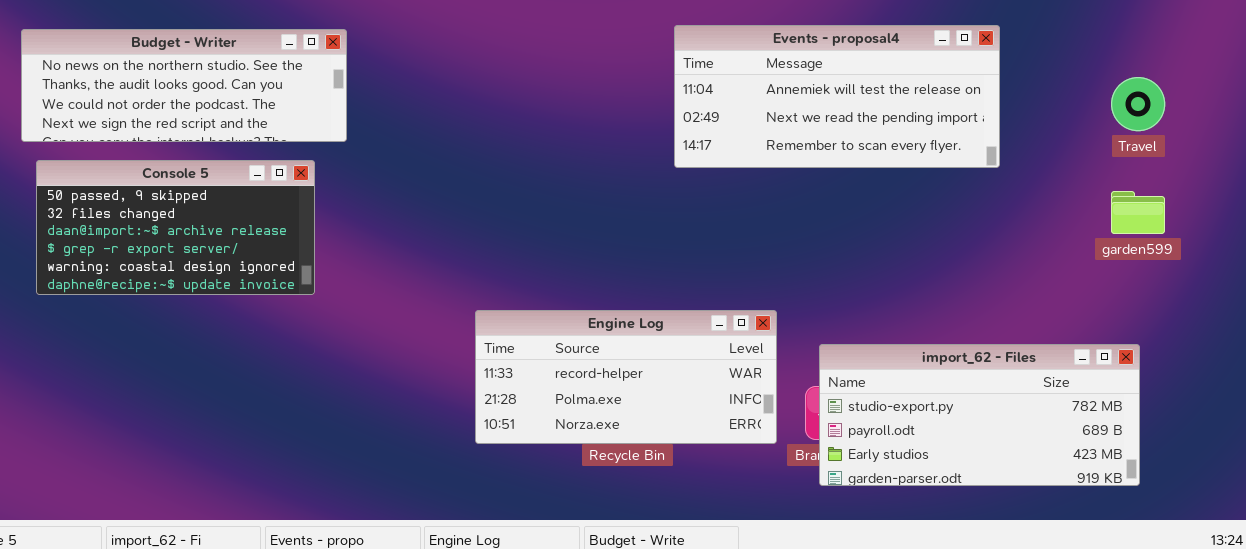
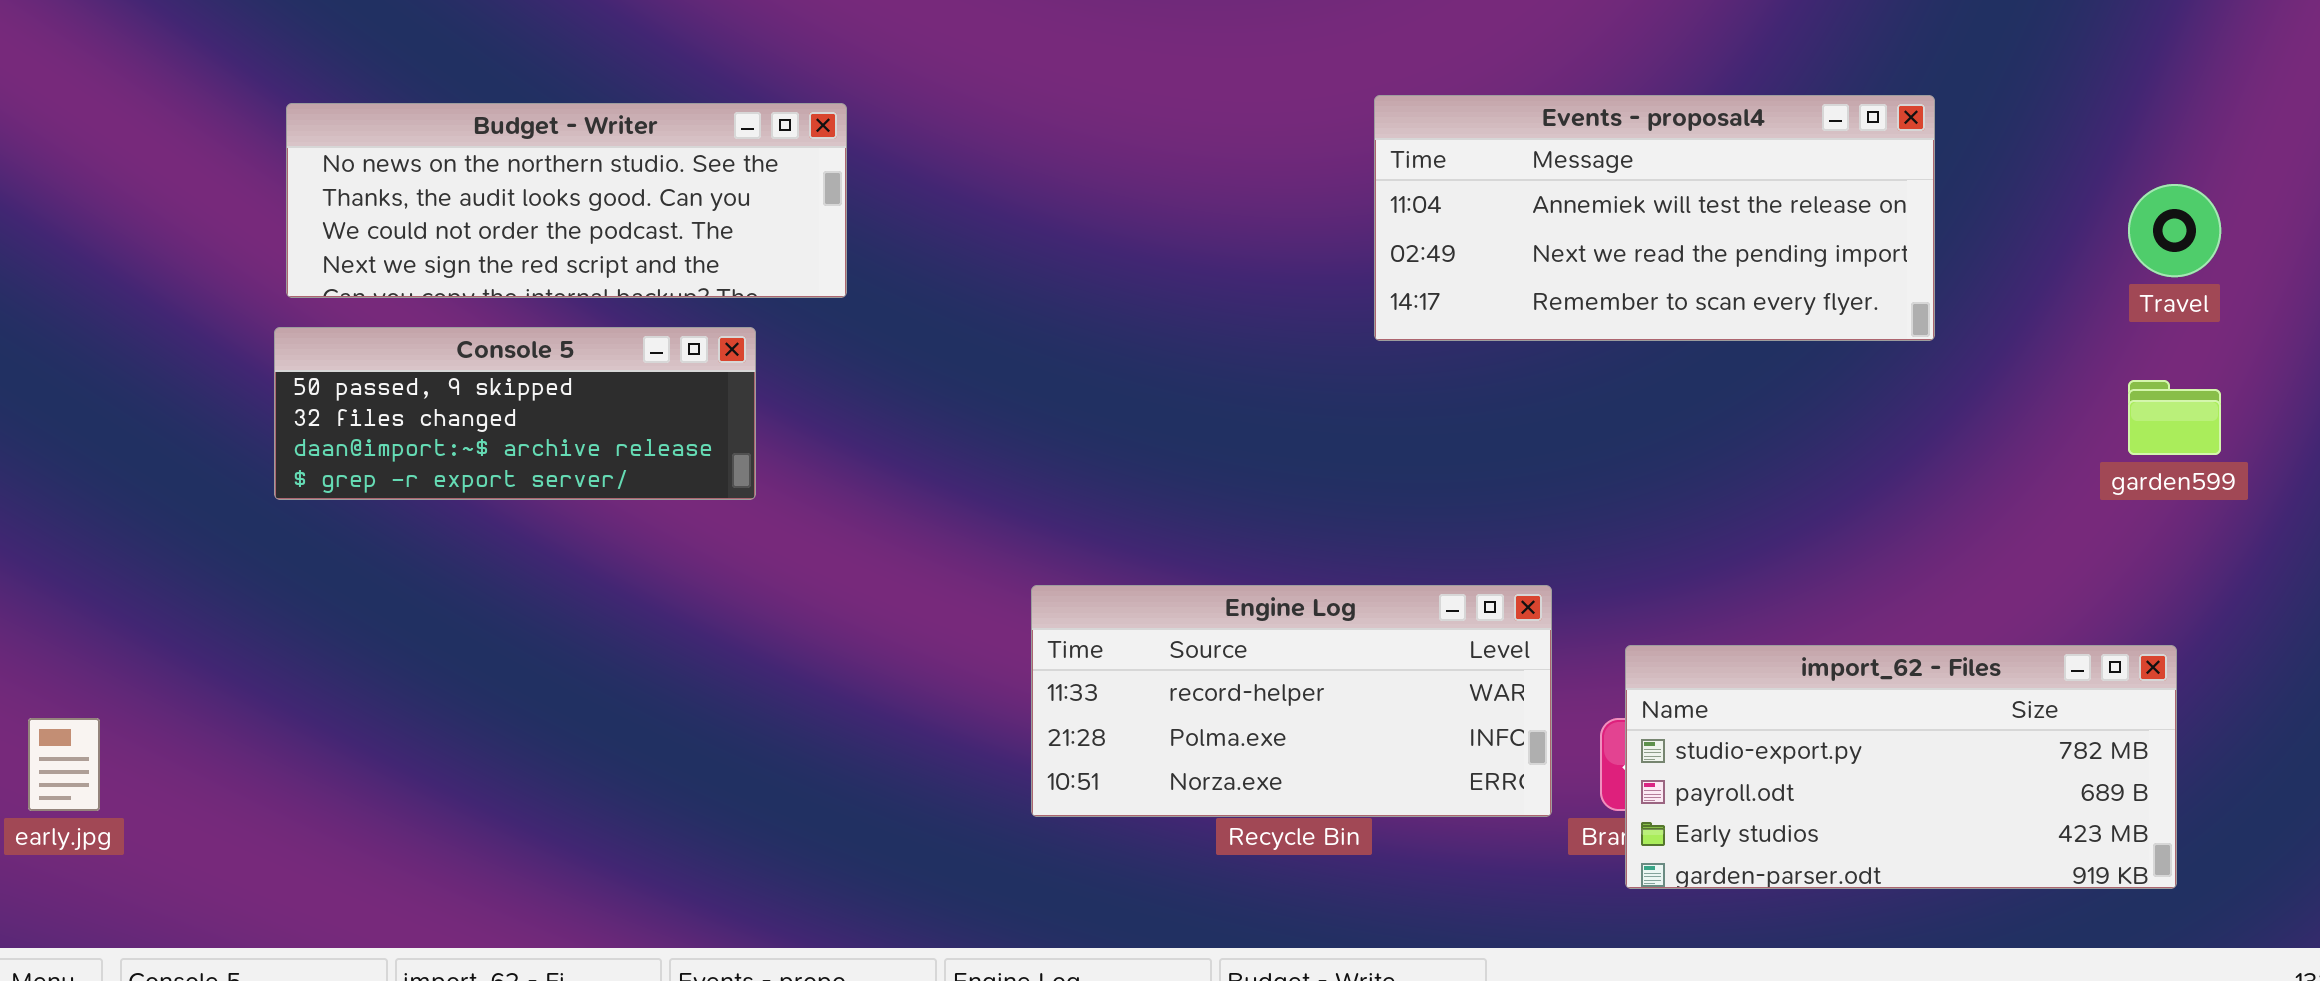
Budget - Writer: [21,29,347,142] -> [286,103,847,298], moved
Console 5: [36,160,315,295] -> [274,327,756,500], resized

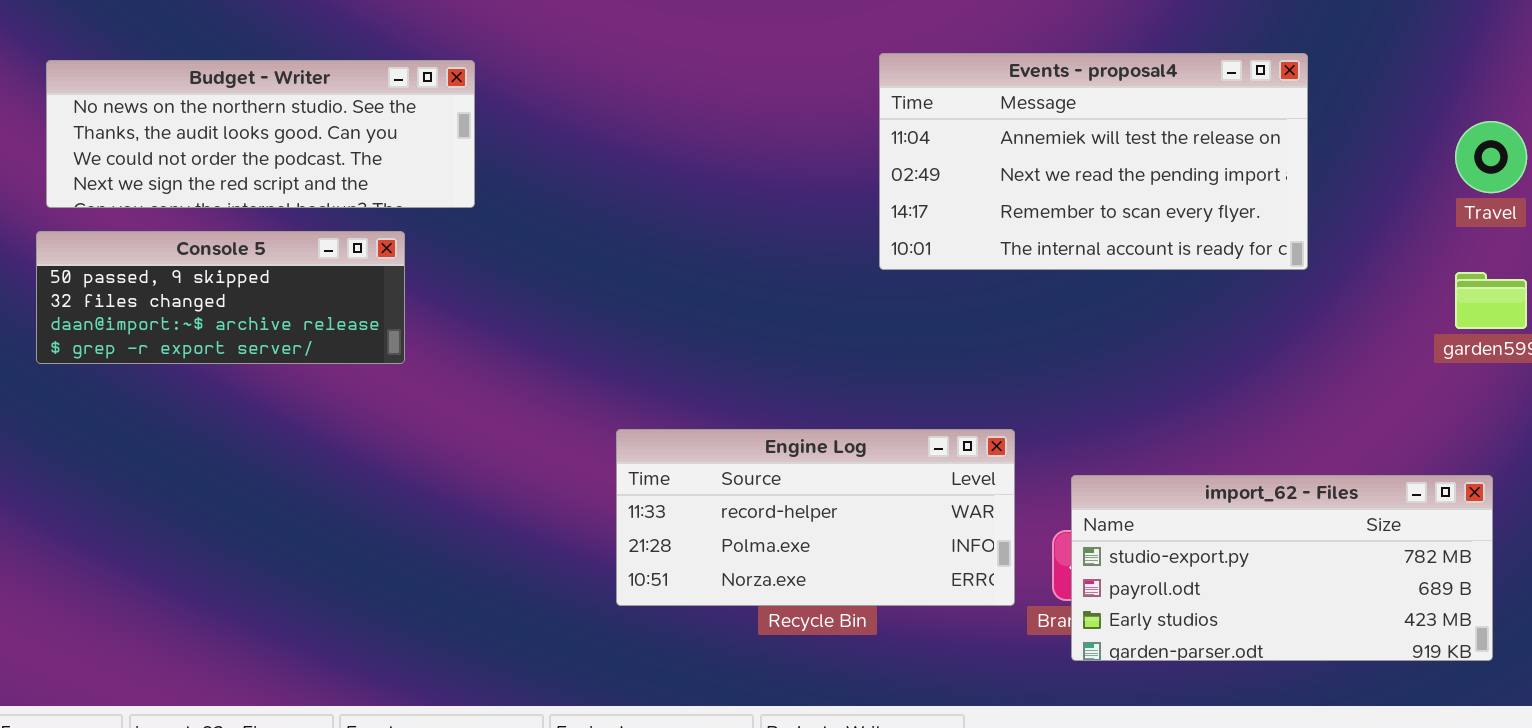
Events - proposal4: [1374,95,1935,341] -> [879,53,1308,270], resized

